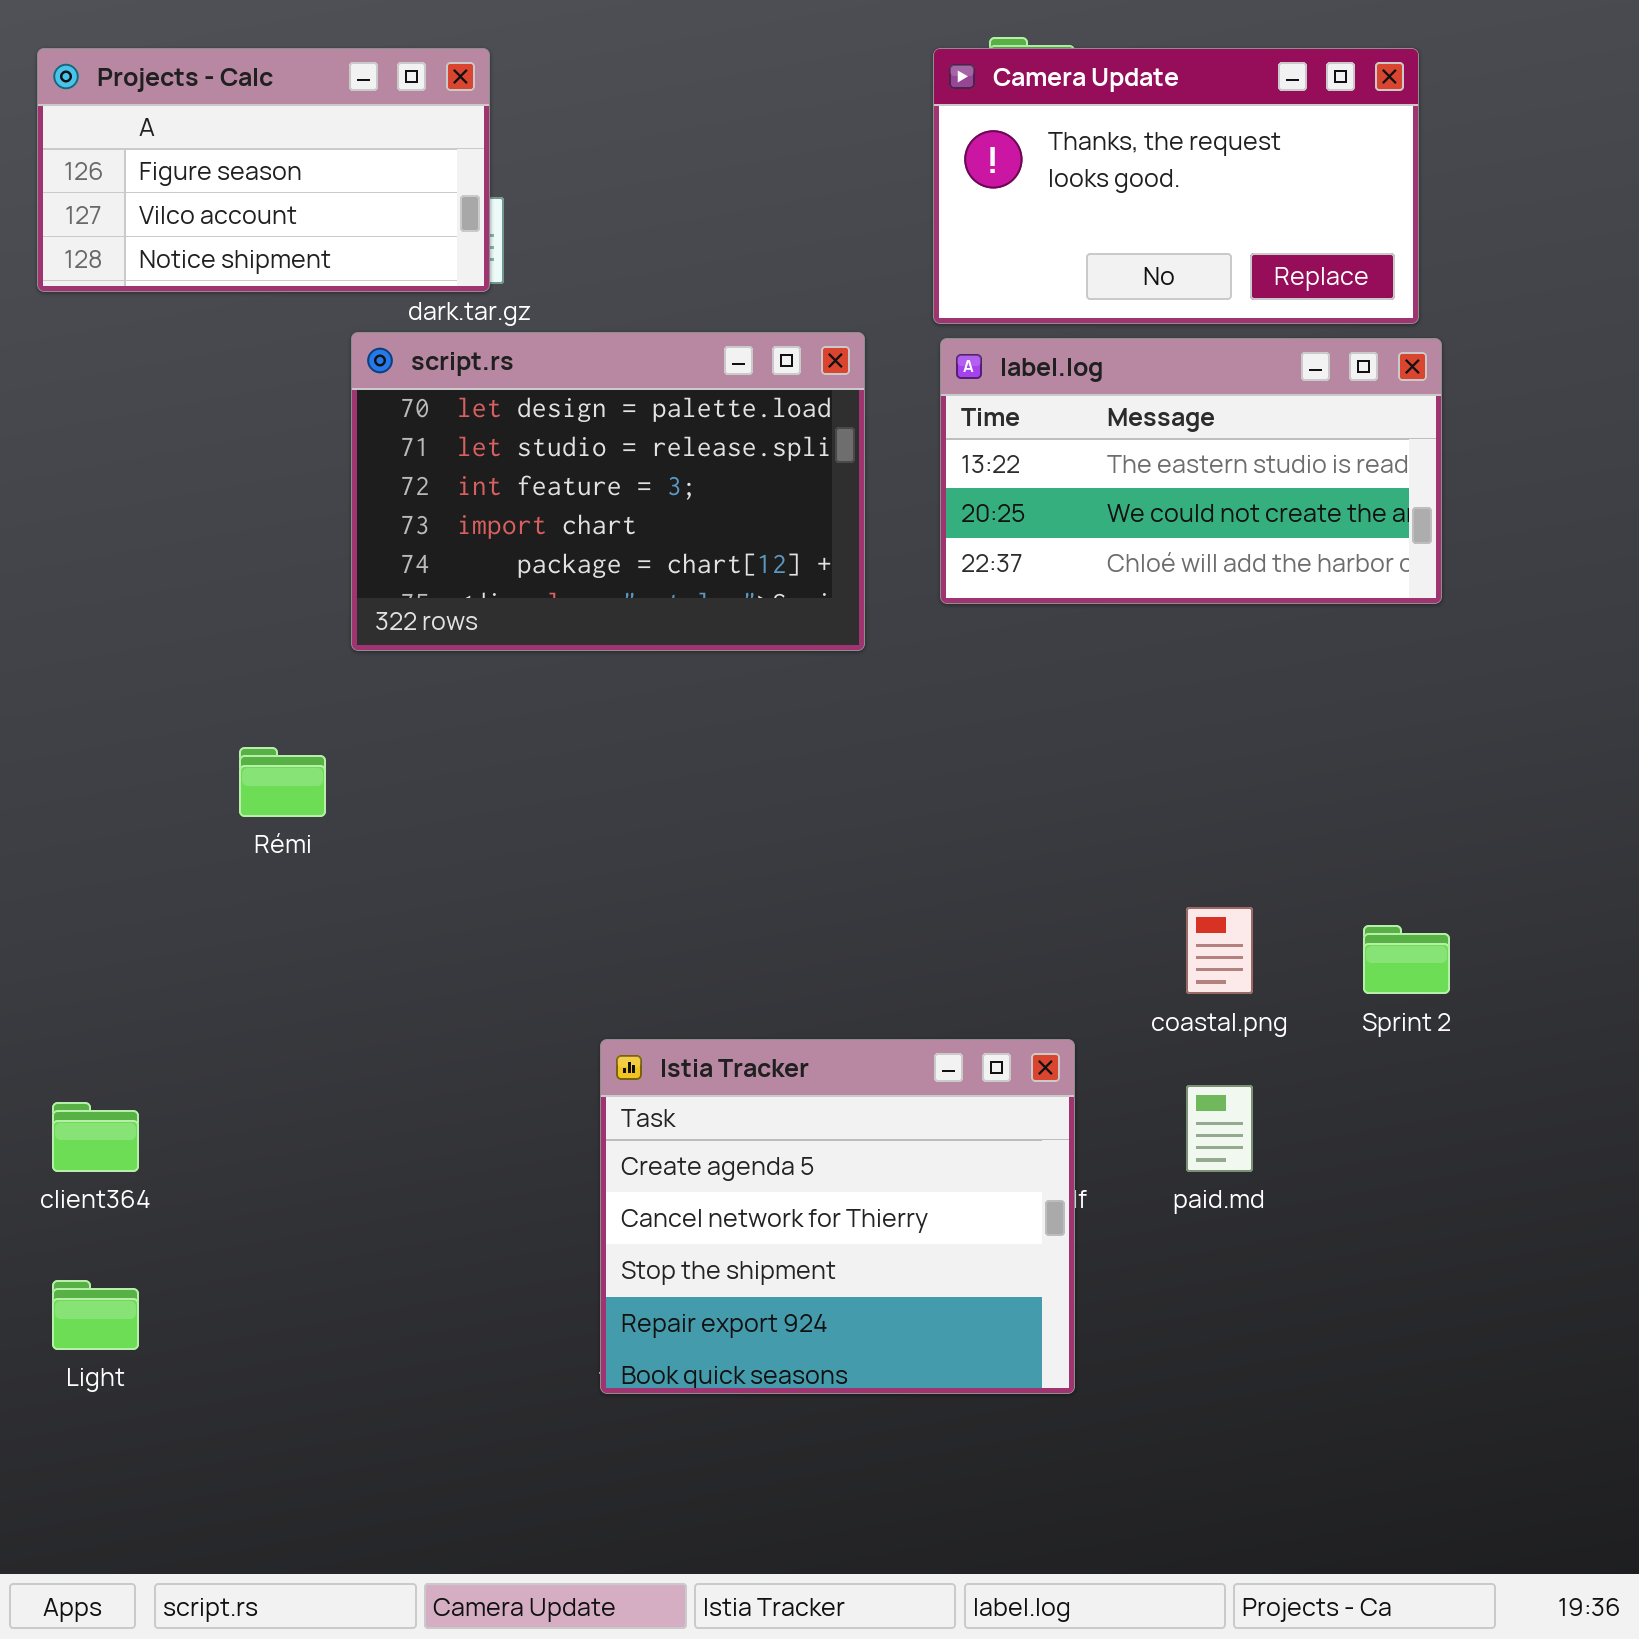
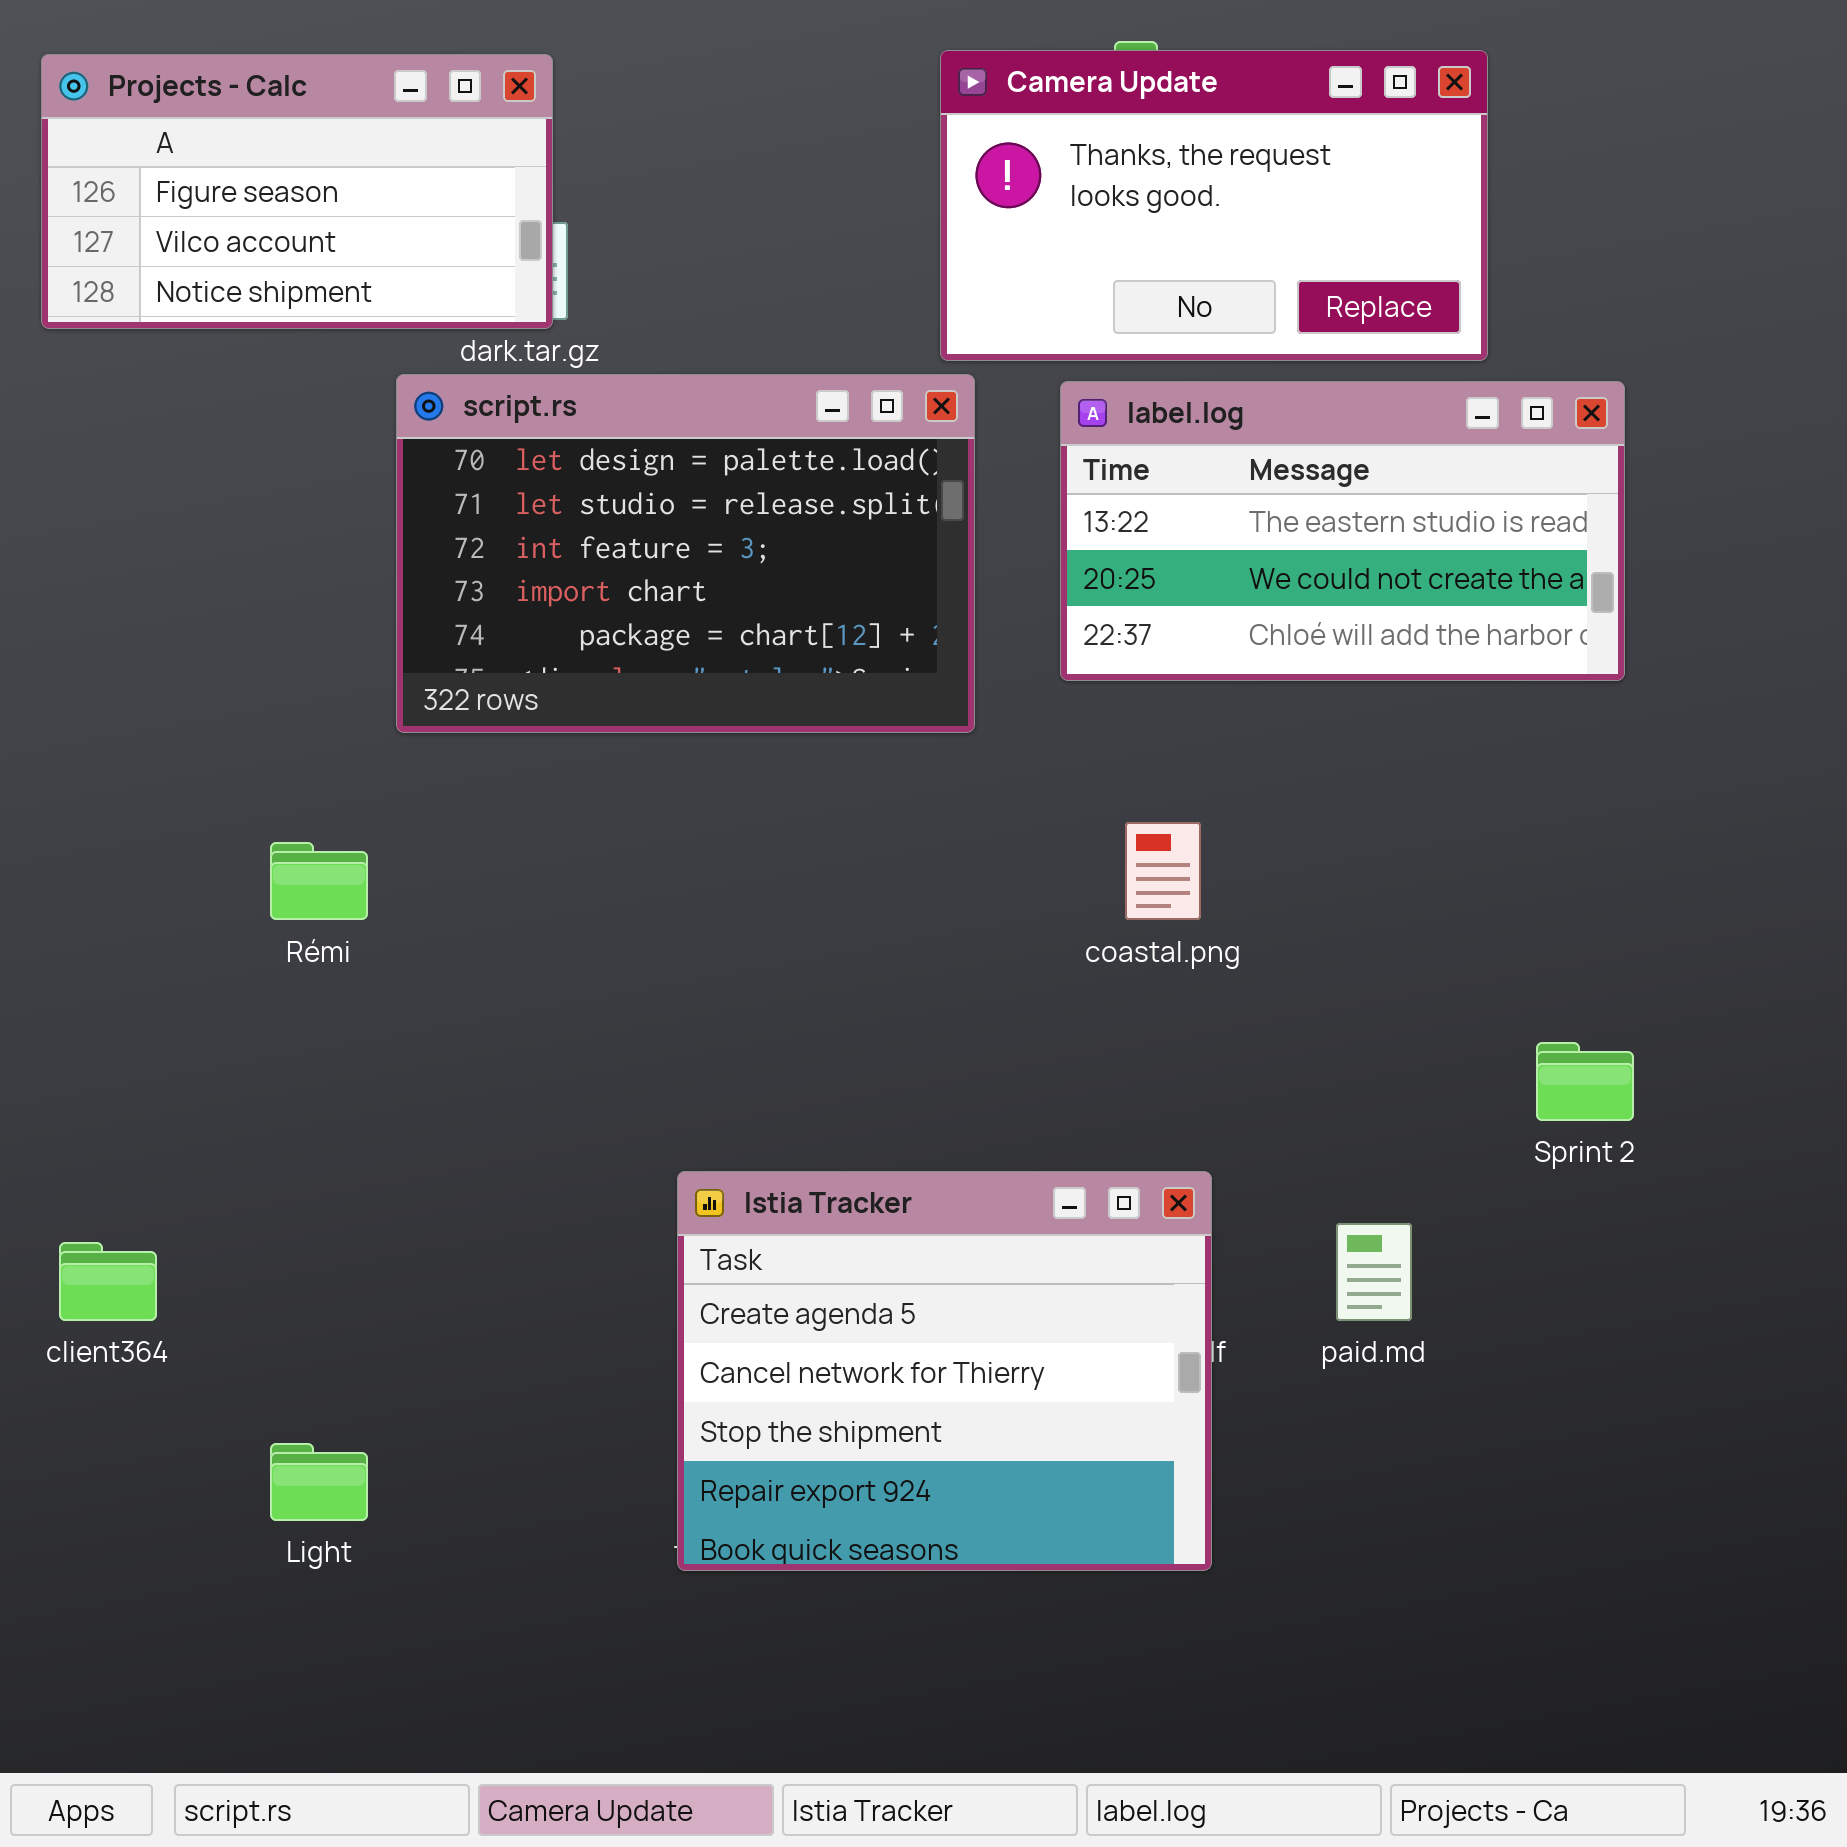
Camera Update: [933,48,1419,324] -> [940,50,1488,361], moved
coastal.png: [1186,907,1253,994] -> [1125,822,1201,920], moved
Light: [52,1280,139,1350] -> [270,1443,368,1521], moved

